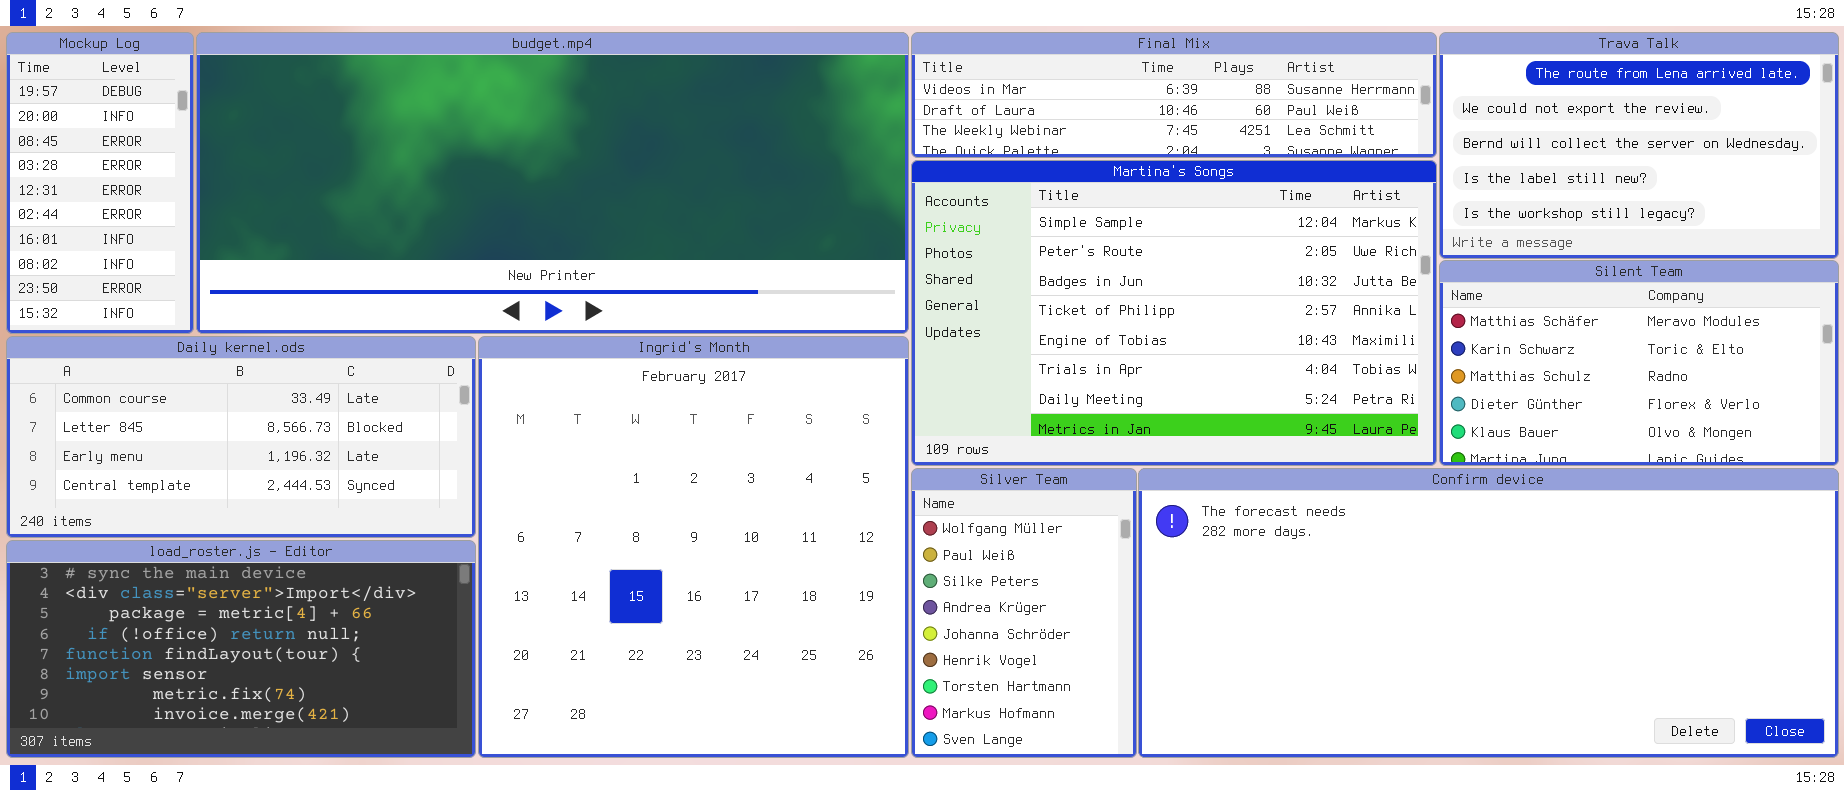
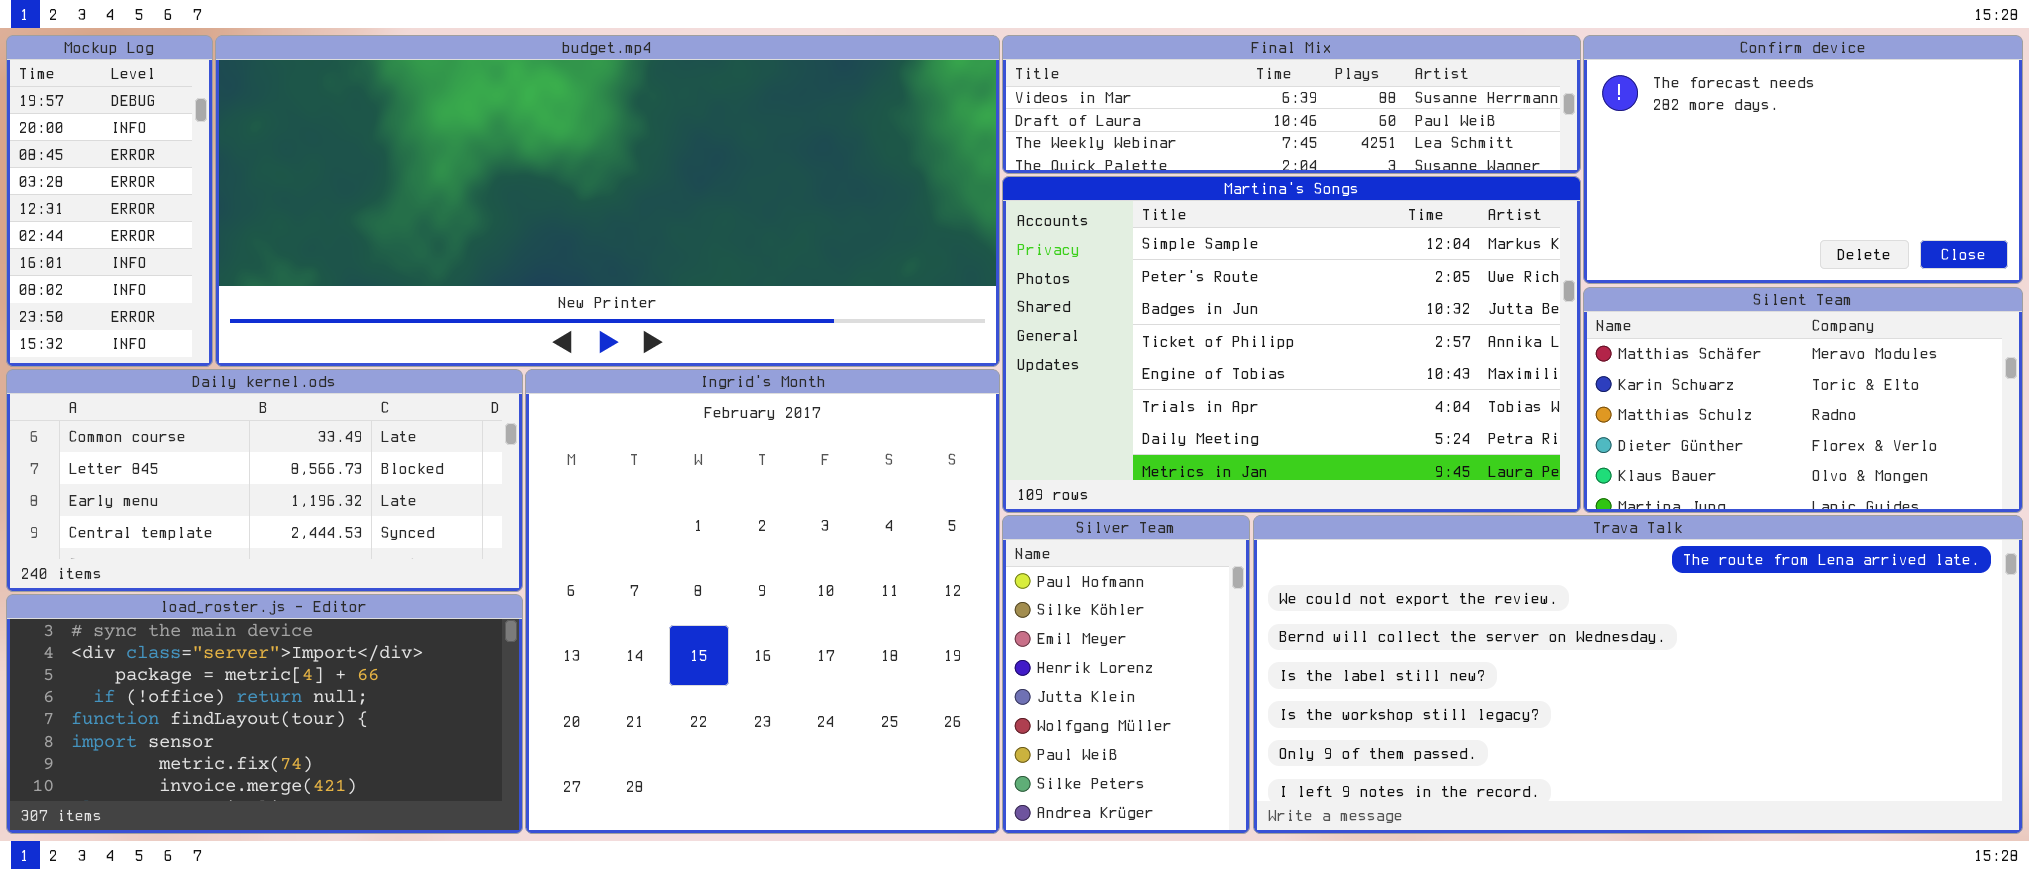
Trava Talk: [1439,32,1839,259] -> [1253,515,2023,834], moved, resized
Silver Team: [911,468,1137,758] -> [1002,515,1250,834], scrolled up 5 rows
Confirm device: [1138,468,1839,758] -> [1583,35,2023,284], moved, resized

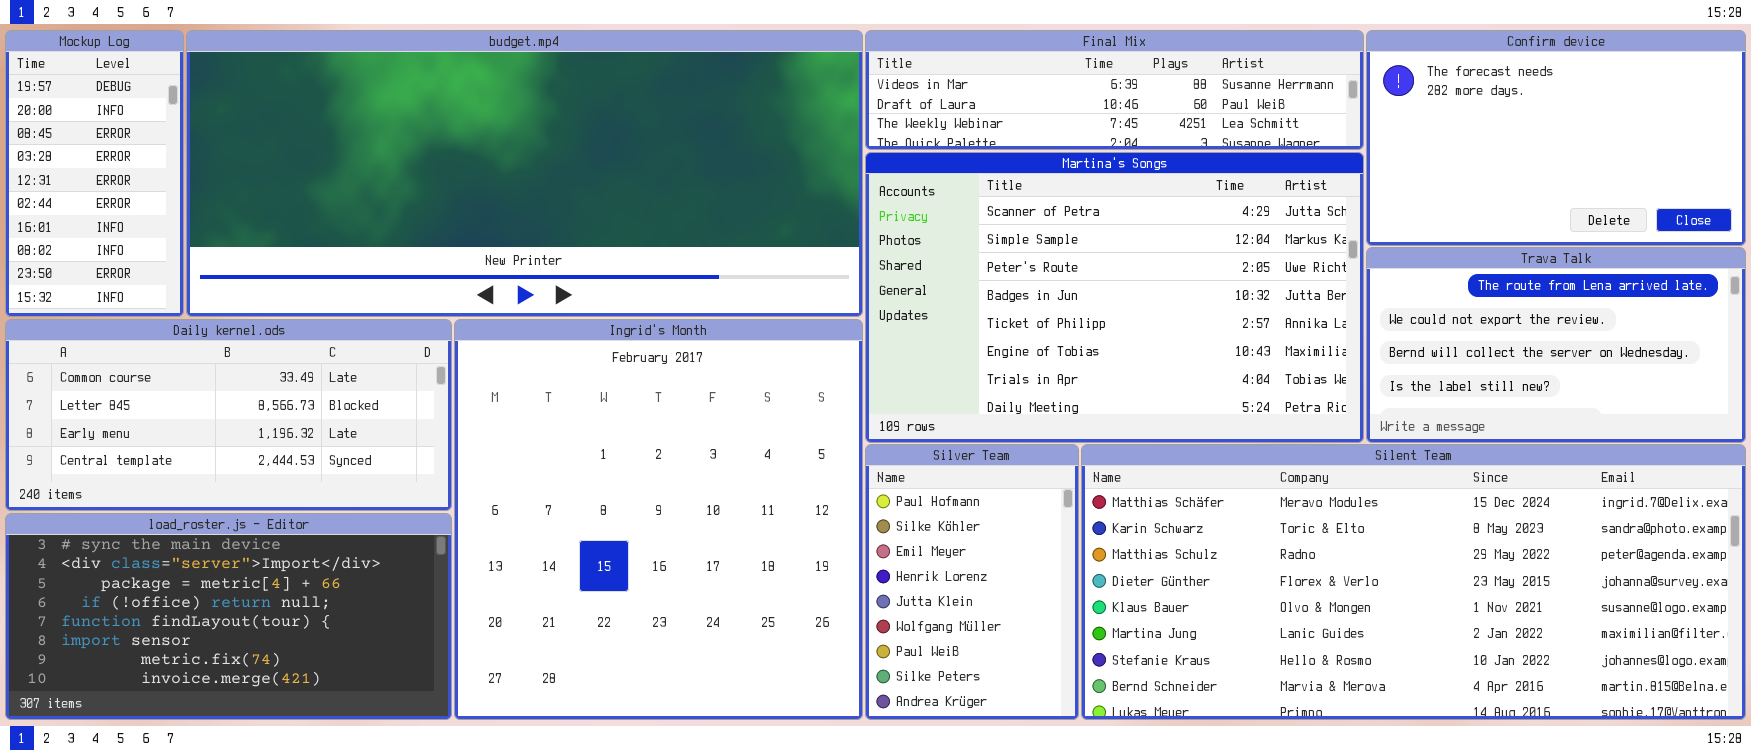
Martina's Songs: [1002,176,1581,513] -> [865,152,1364,443], scrolled up 1 row
Silent Team: [1583,287,2023,513] -> [1081,444,1746,720], moved, resized
Trava Talk: [1253,515,2023,834] -> [1366,247,1746,443], moved, resized

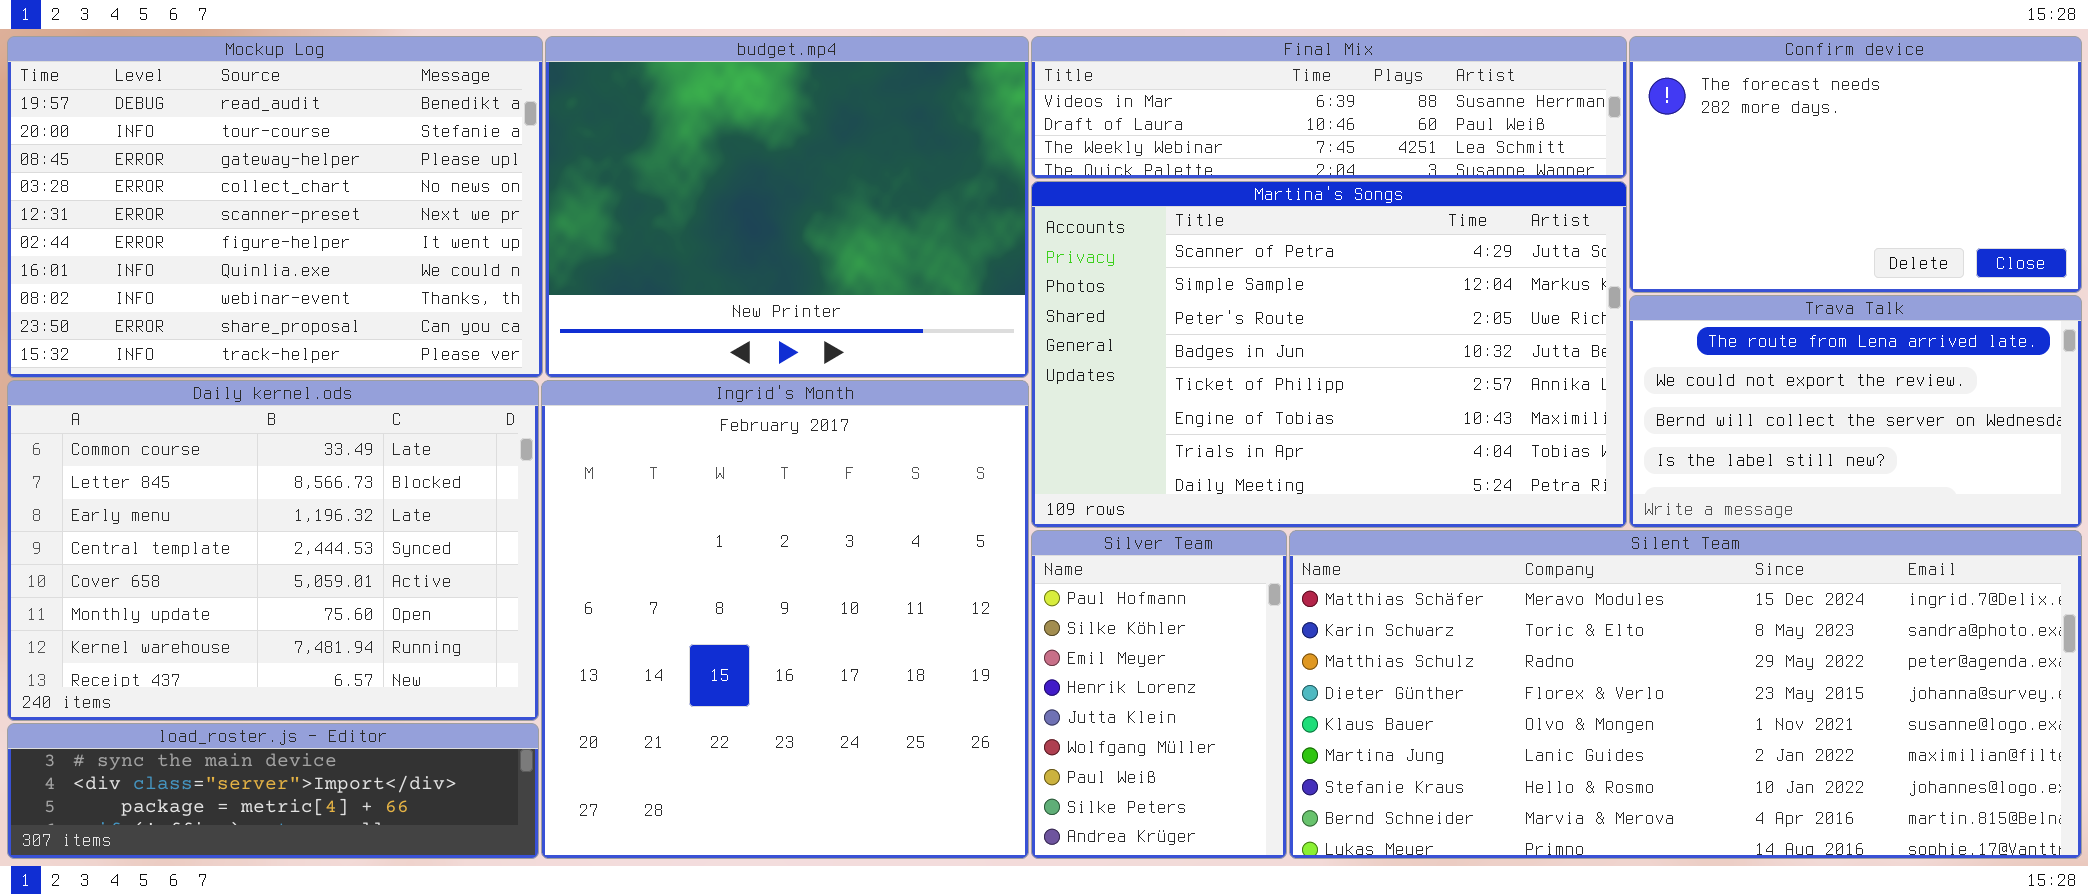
Mockup Log: [5,30,184,317] -> [7,36,543,378], resized
budget.mp4: [186,30,863,317] -> [545,36,1029,378], resized
Daily kernel.ods: [5,319,452,511] -> [7,380,539,721], resized
load_roster.js - Editor: [5,513,452,720] -> [7,723,539,859], resized

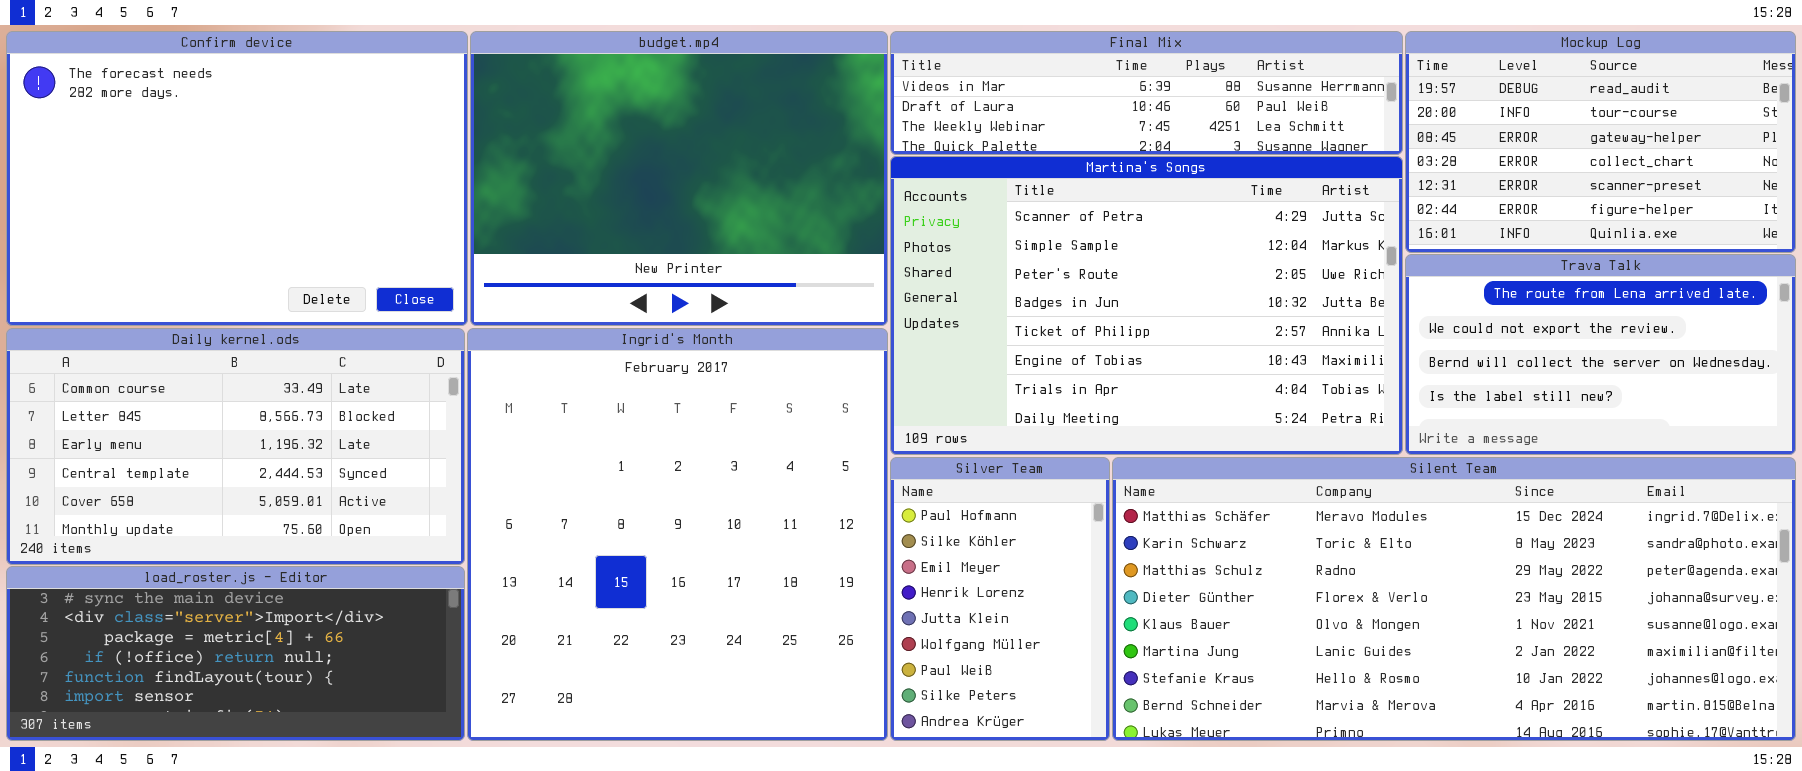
Mockup Log: [7,36,543,378] -> [1405,31,1796,253], moved, resized
Confirm device: [1629,36,2082,293] -> [6,31,468,326], moved, resized
Daily kernel.ods: [7,380,539,721] -> [6,328,465,565], resized
load_roster.js - Editor: [7,723,539,859] -> [6,566,465,741], resized

